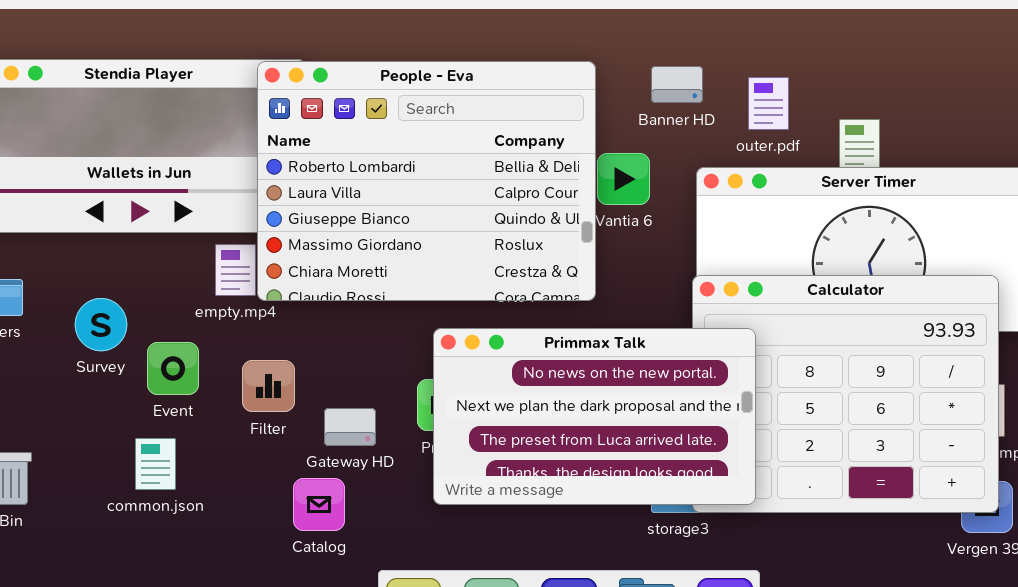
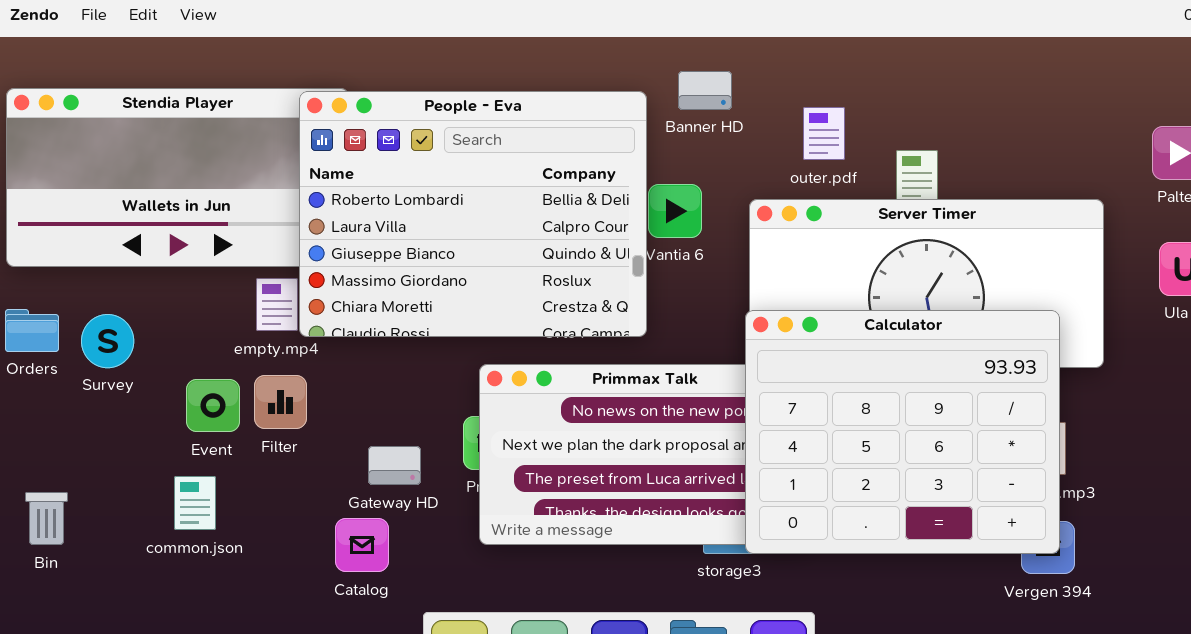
Banner HD: [651,66,703,103] -> [678,71,732,110], moved
Calculator: [692,275,999,513] -> [745,310,1060,554], raised
Survey: [75,298,127,351] -> [81,314,134,368], moved
Filter: [242,360,295,412] -> [254,375,307,429], moved

